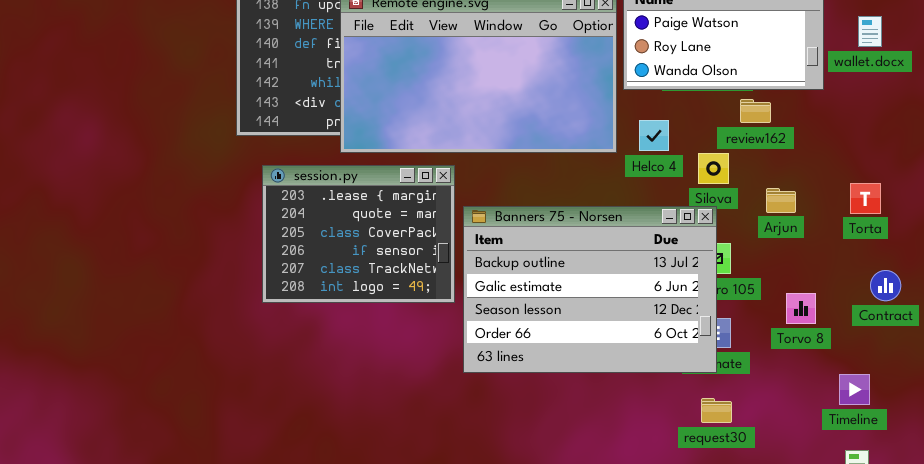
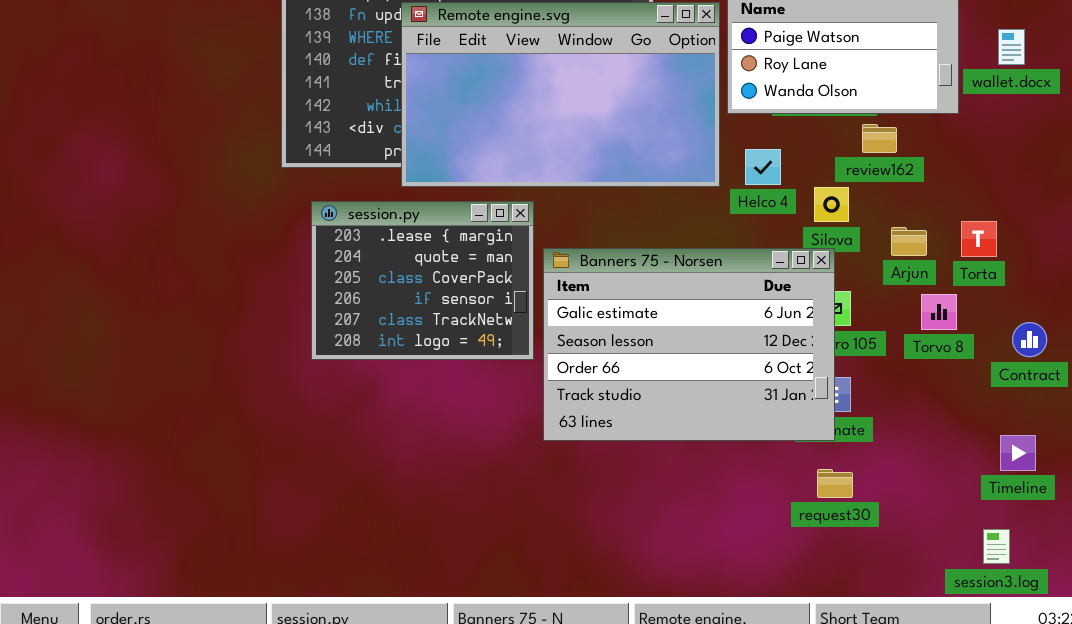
Torta: [850,183,881,214] -> [961,221,997,257], moved
Banners 75 - Norsen: [463,206,717,373] -> [543,248,835,441], scrolled down 1 row
Torvo 8: [786,293,816,324] -> [921,294,957,330], moved
Timeline: [839,374,870,405] -> [1000,435,1036,471], moved

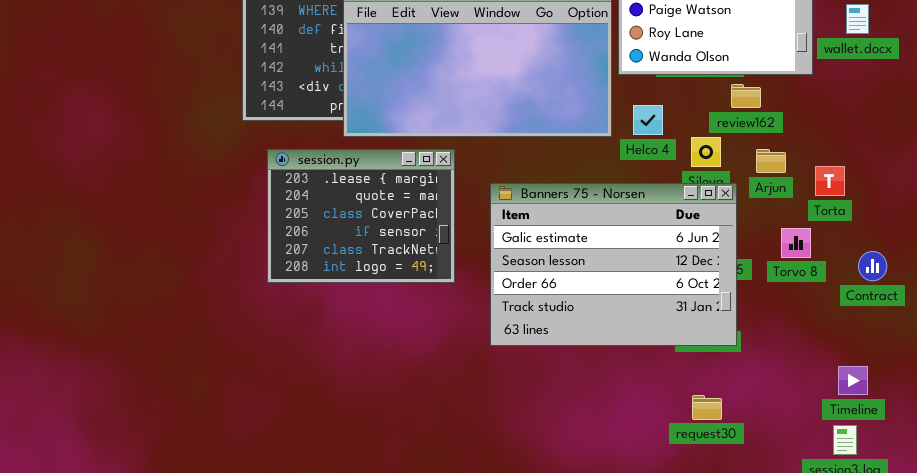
Arjun: [891,227,927,256] -> [756,149,786,173], moved
Banners 75 - Norsen: [543,248,835,441] -> [490,183,737,346], moved
Timeline: [1000,435,1036,471] -> [838,366,868,395], moved
request30: [817,469,853,498] -> [692,395,722,420], moved

